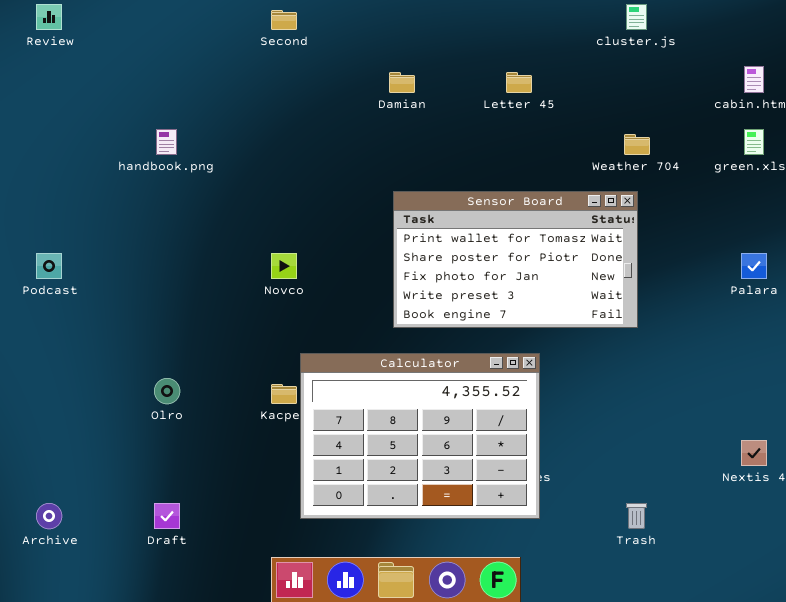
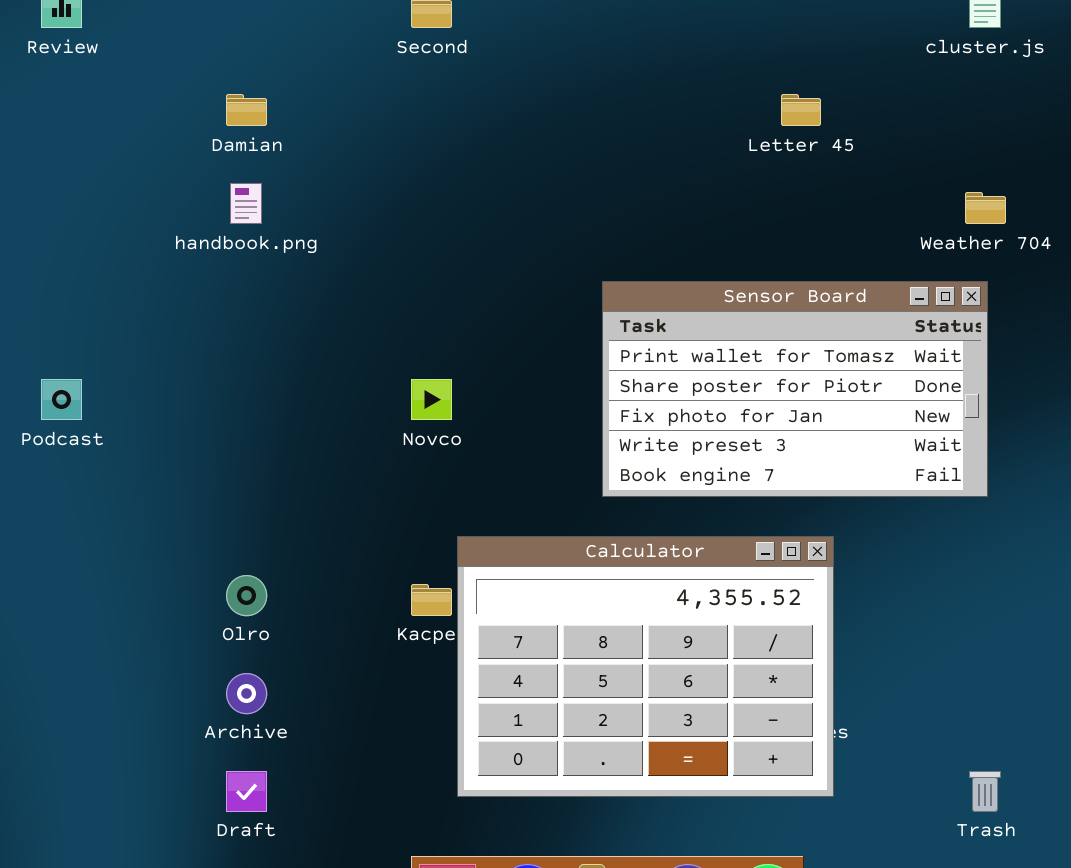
Damian: [389,72,415,93] -> [226,94,267,126], moved
Archive: [36,503,62,529] -> [226,673,267,714], moved

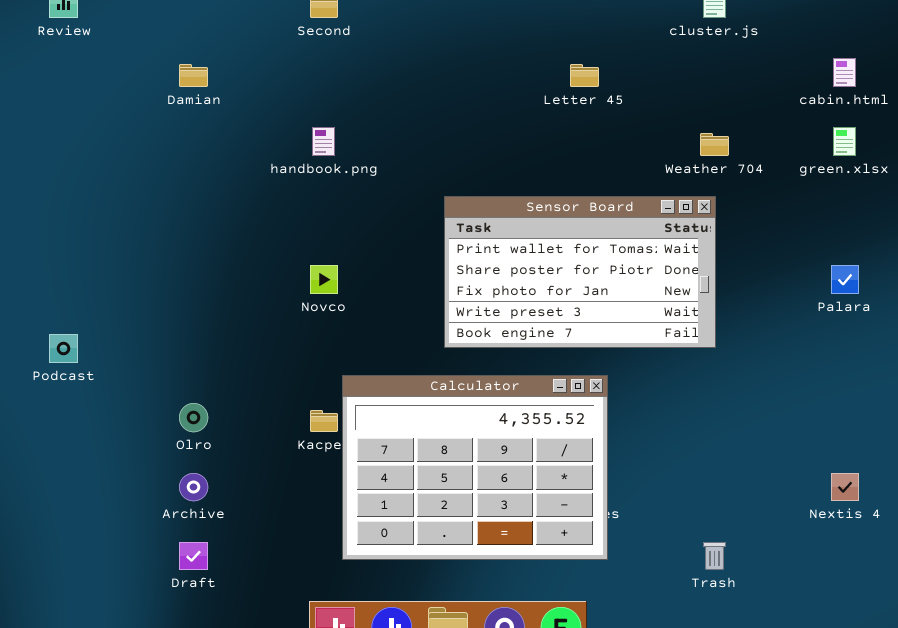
handbook.png: [230,183,262,224] -> [312,127,335,156], moved
Podcast: [41,379,82,420] -> [49,334,78,363], moved

